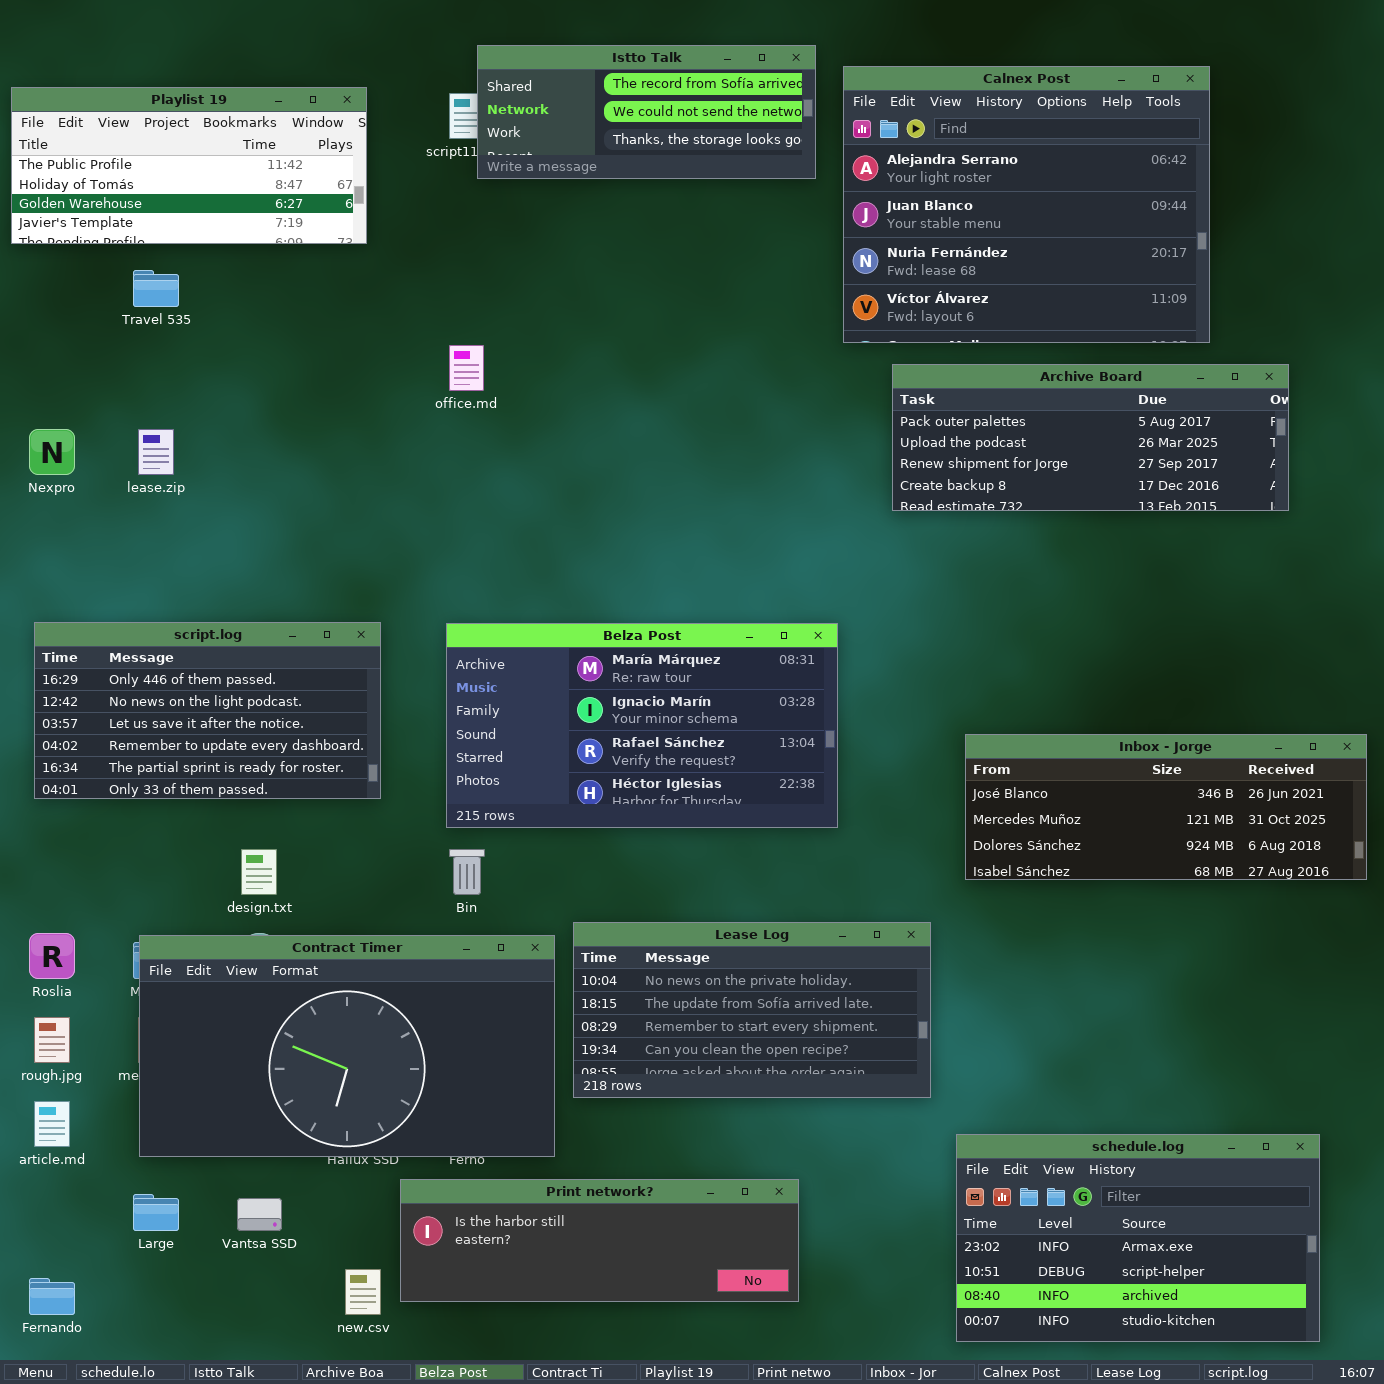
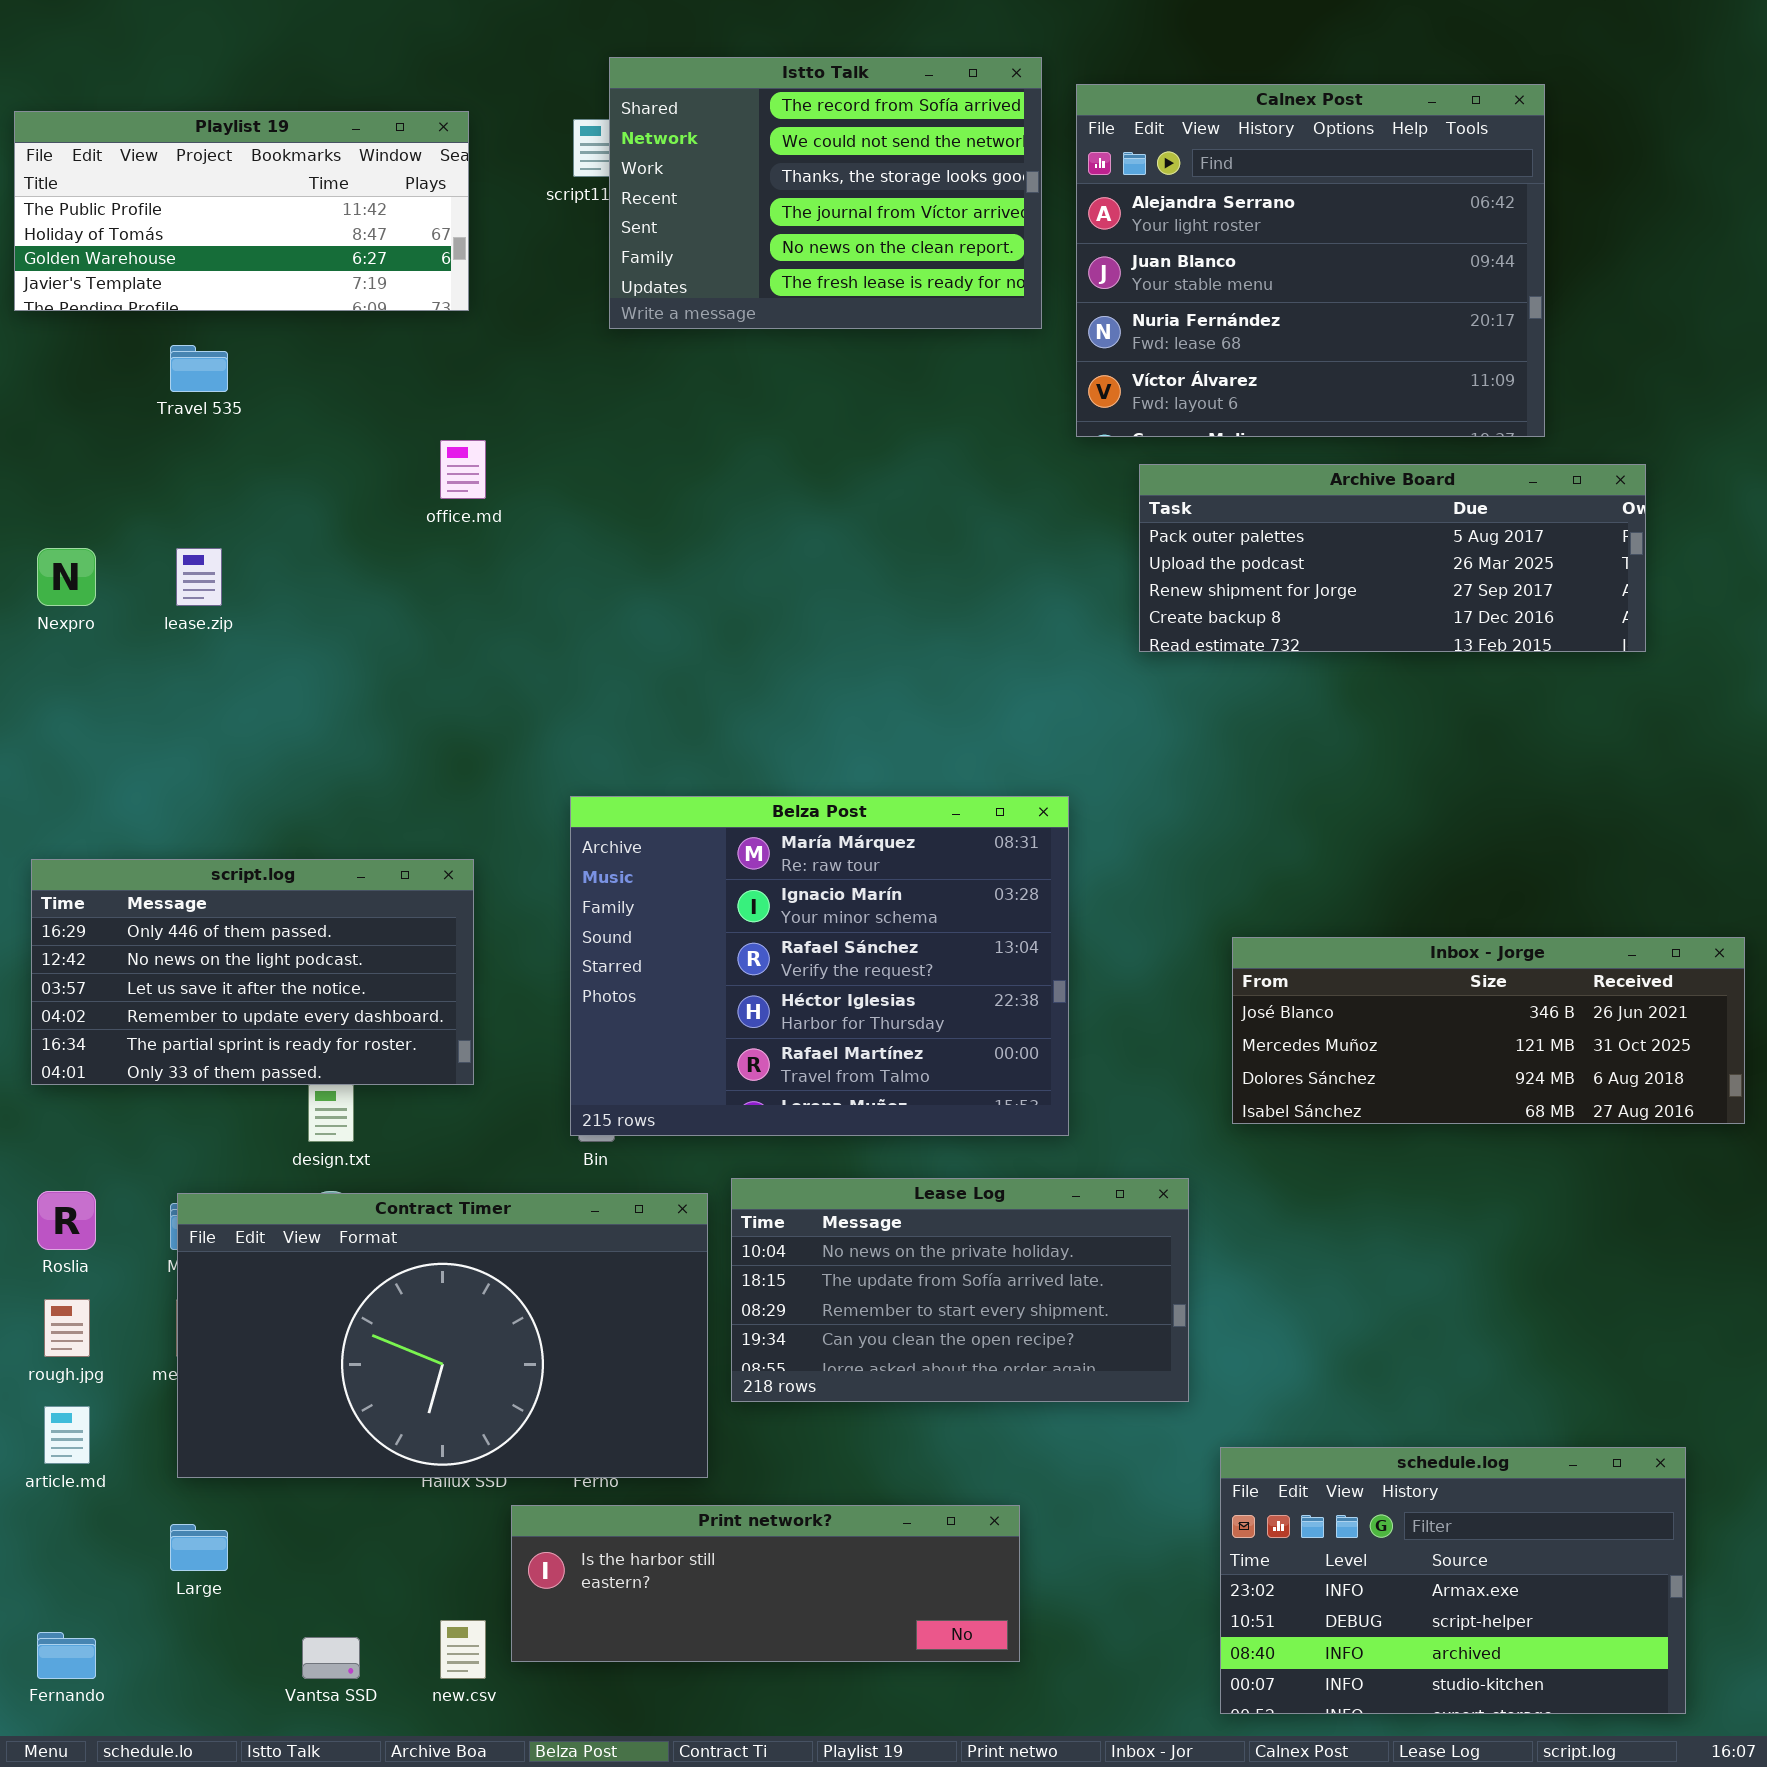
Istto Talk: [477,45,816,179] -> [609,57,1042,329], resized
office.md: [449,345,484,391] -> [440,440,486,499], moved
script.log: [34,622,381,799] -> [31,859,474,1085], moved
Belza Post: [446,623,838,828] -> [570,796,1069,1136], resized
Vantsa SSD: [237,1198,282,1231] -> [302,1637,360,1679], moved

